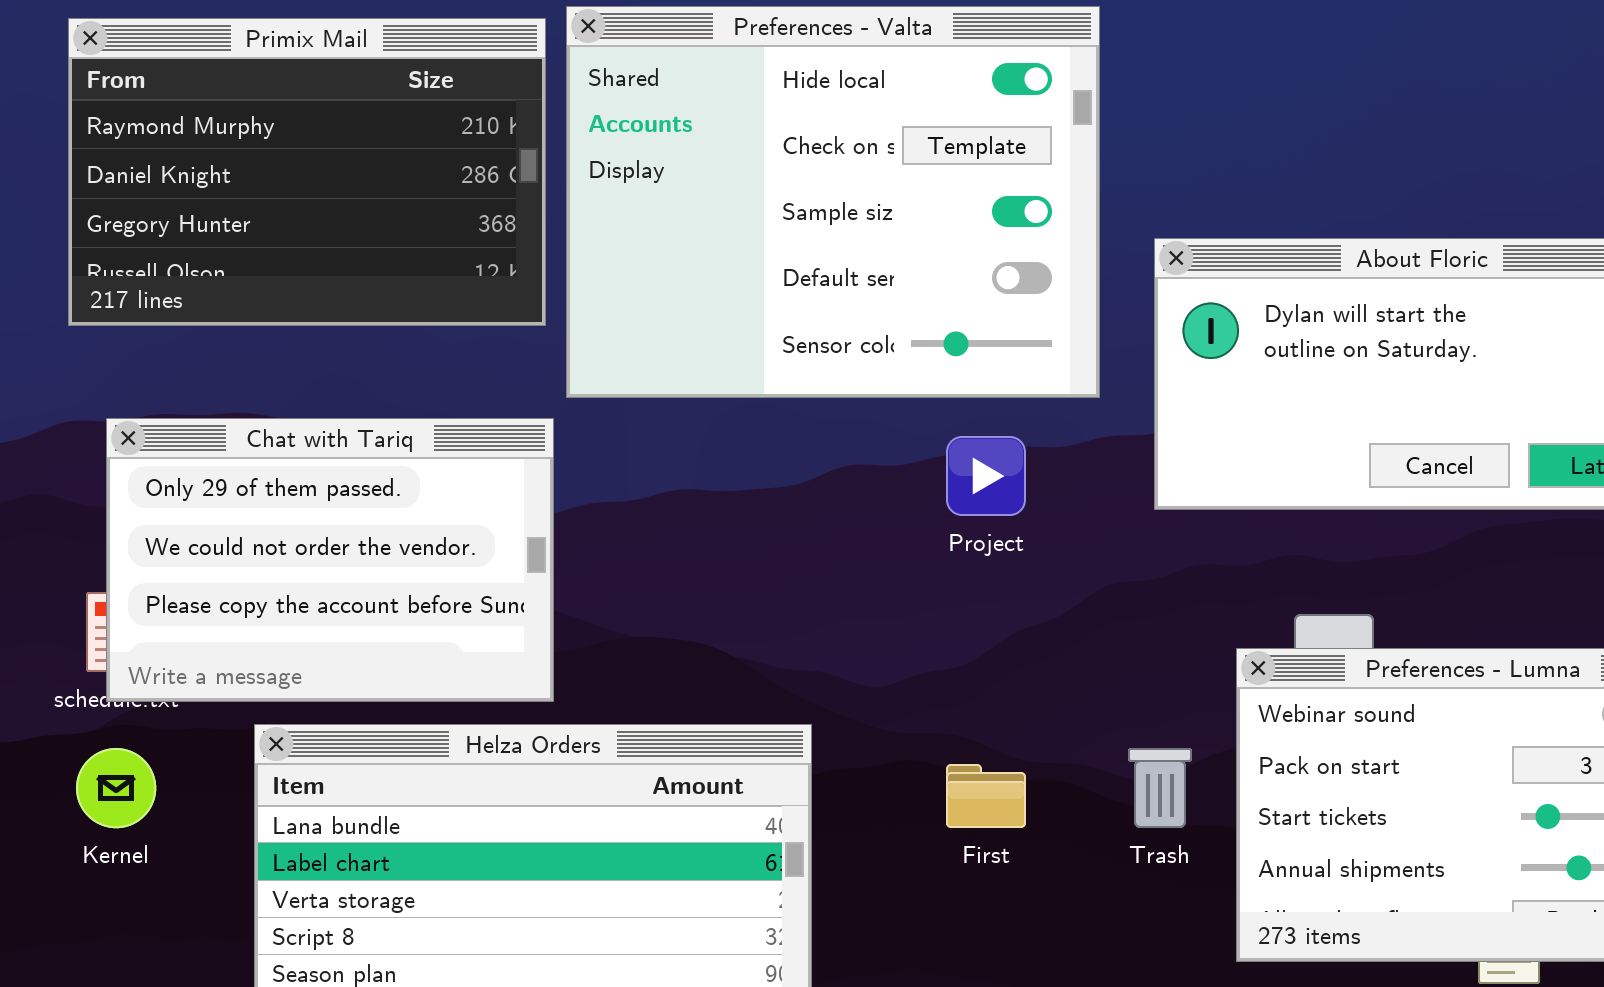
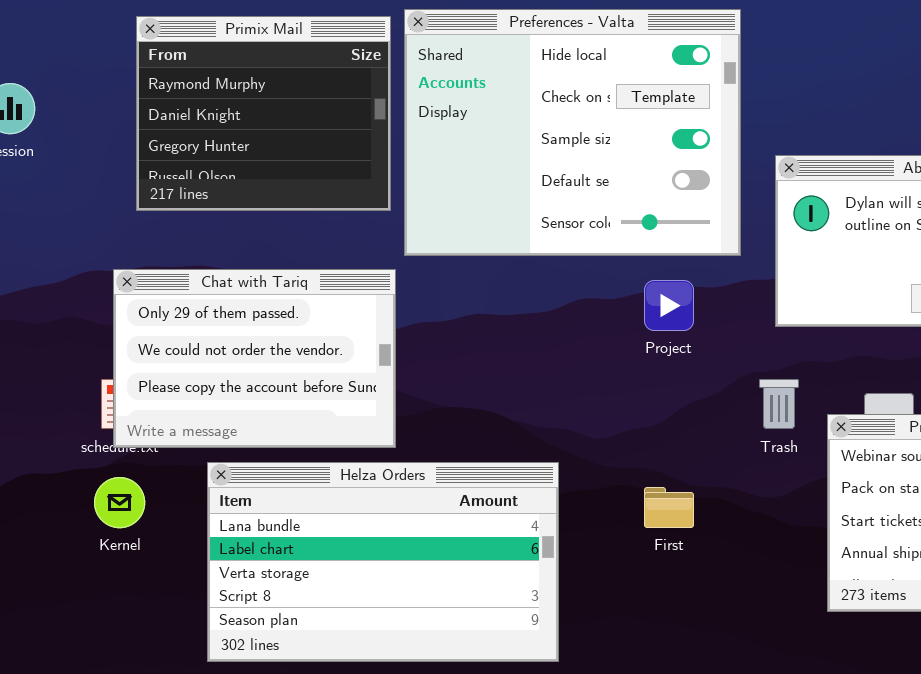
Primix Mail: [68,18,546,326] -> [136,16,391,211], resized
Trash: [1128,748,1192,828] -> [759,379,799,429], moved

